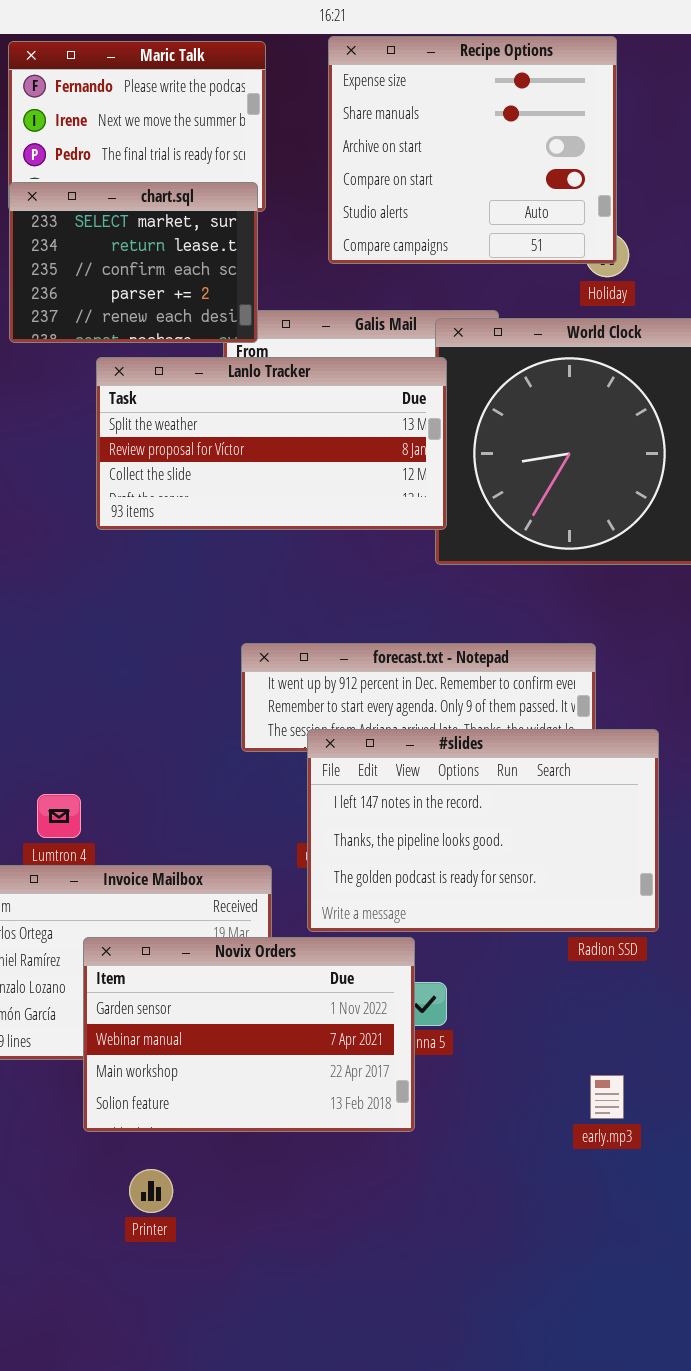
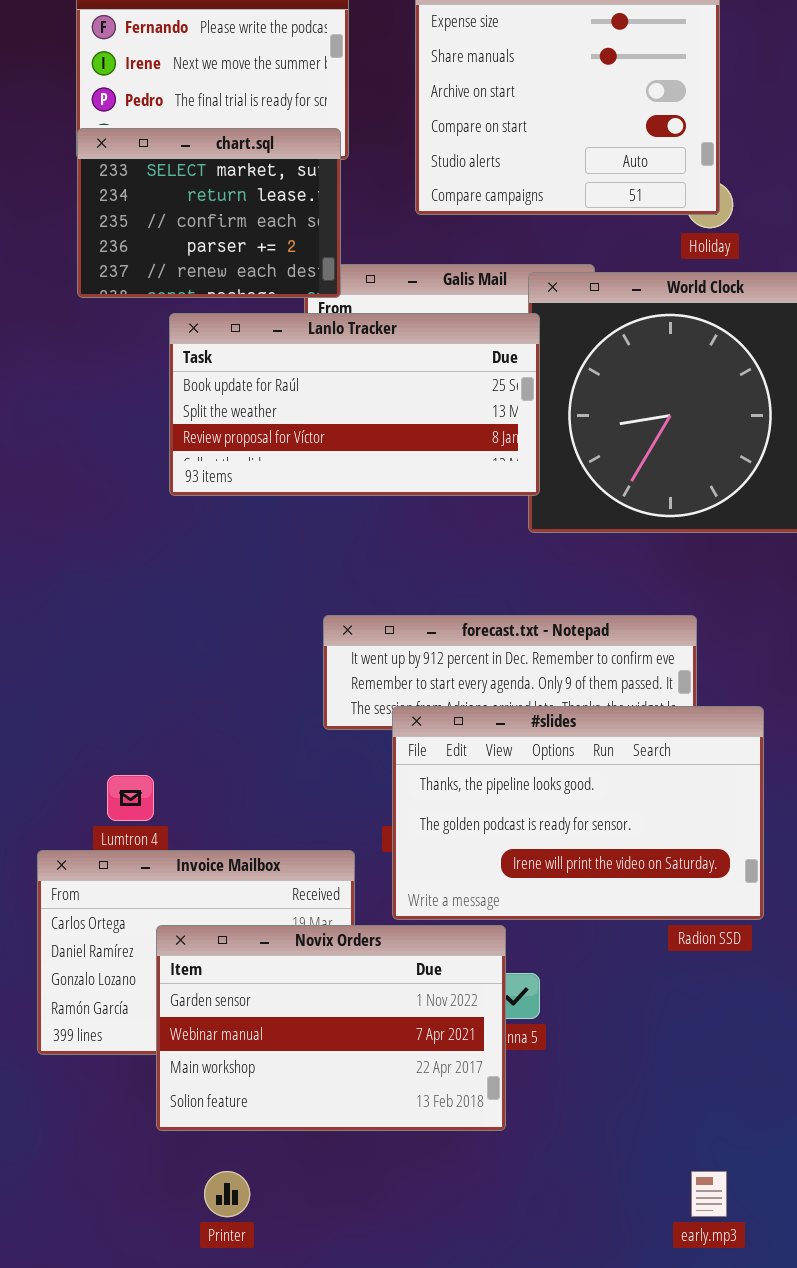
Lanlo Tracker: [96,357,447,530] -> [169,313,540,496], scrolled up 1 row
#slides: [307,729,659,932] -> [392,706,764,920], scrolled down 1 row
early.mp3: [590,1075,624,1119] -> [691,1171,727,1217], moved

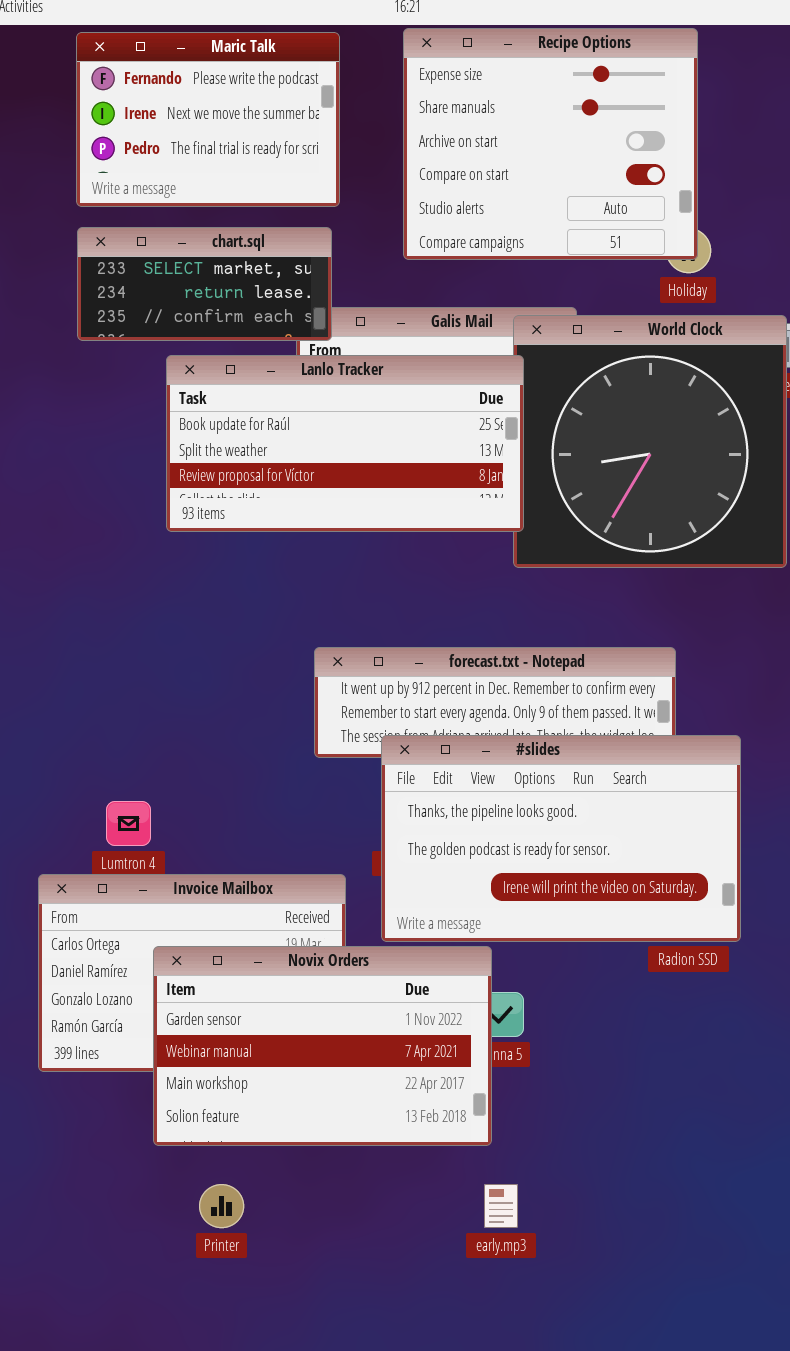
chart.sql: [77,128,341,298] -> [77,227,332,341], resized
early.mp3: [691,1171,727,1217] -> [484,1184,518,1228], moved

